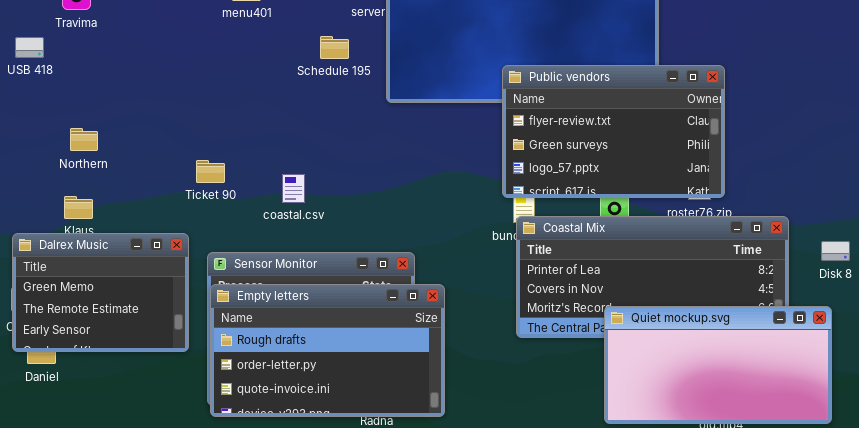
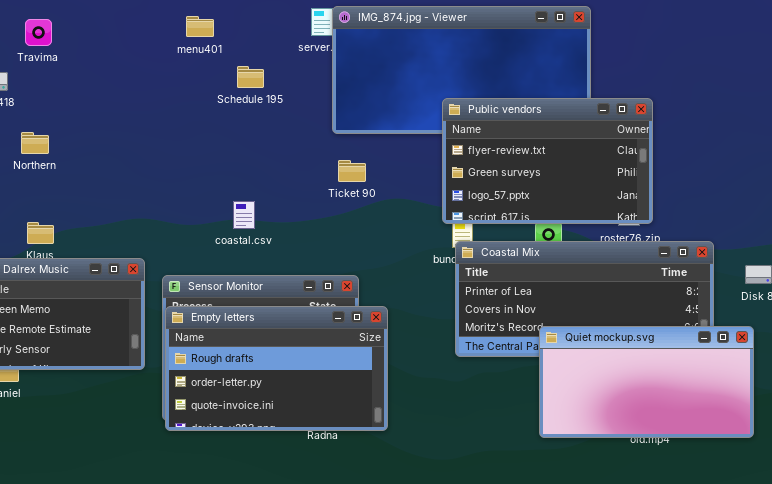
Schedule 195: [320,36,349,59] -> [237,66,264,88], moved
Northern: [70,128,98,151] -> [21,132,49,154], moved
Ticket 90: [196,160,225,183] -> [338,160,366,182], moved

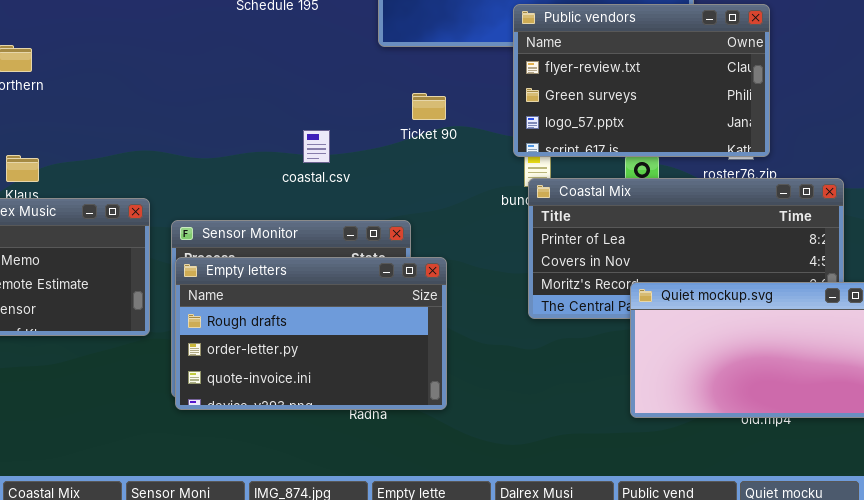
Ticket 90: [338,160,366,182] -> [412,93,446,120], moved
coastal.csv: [233,201,255,229] -> [303,130,330,163], moved

